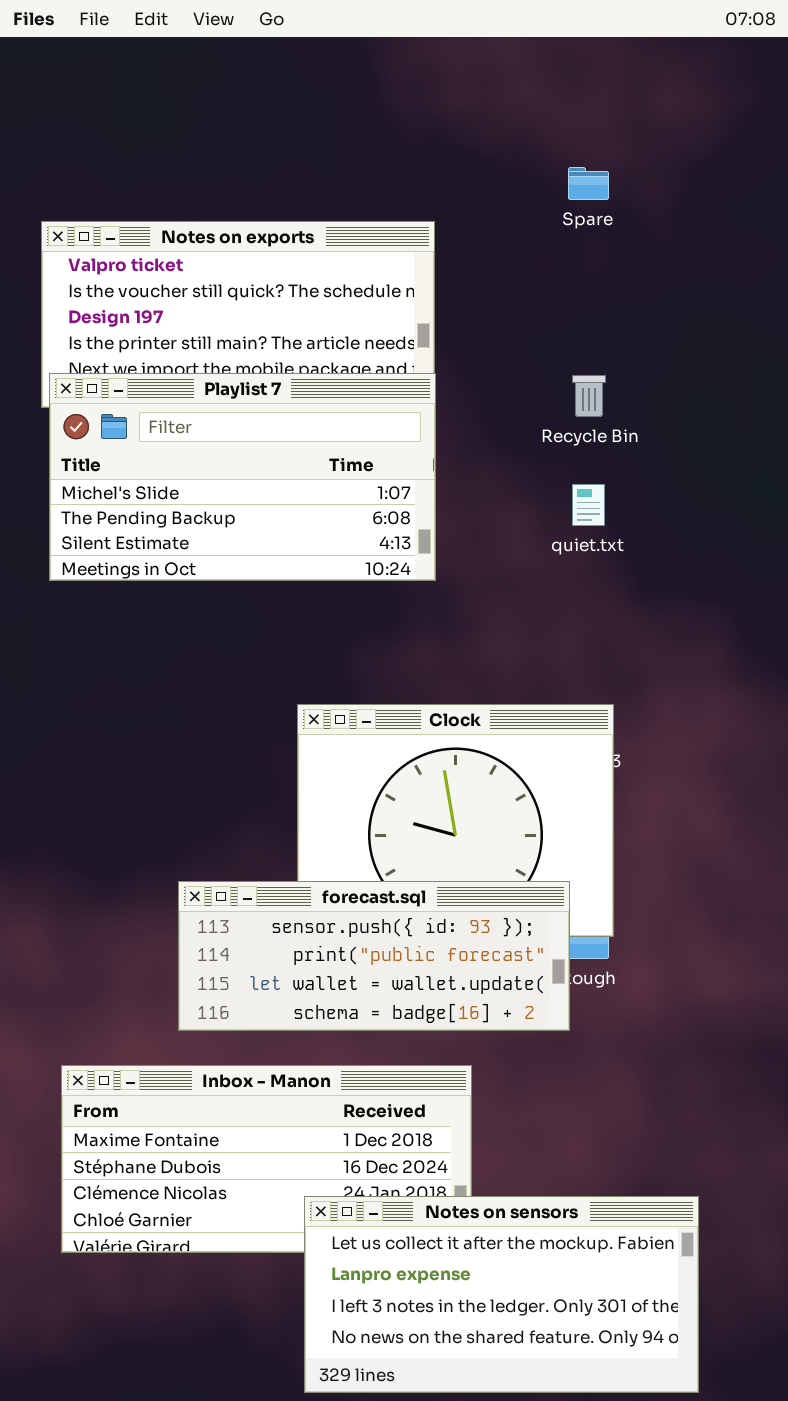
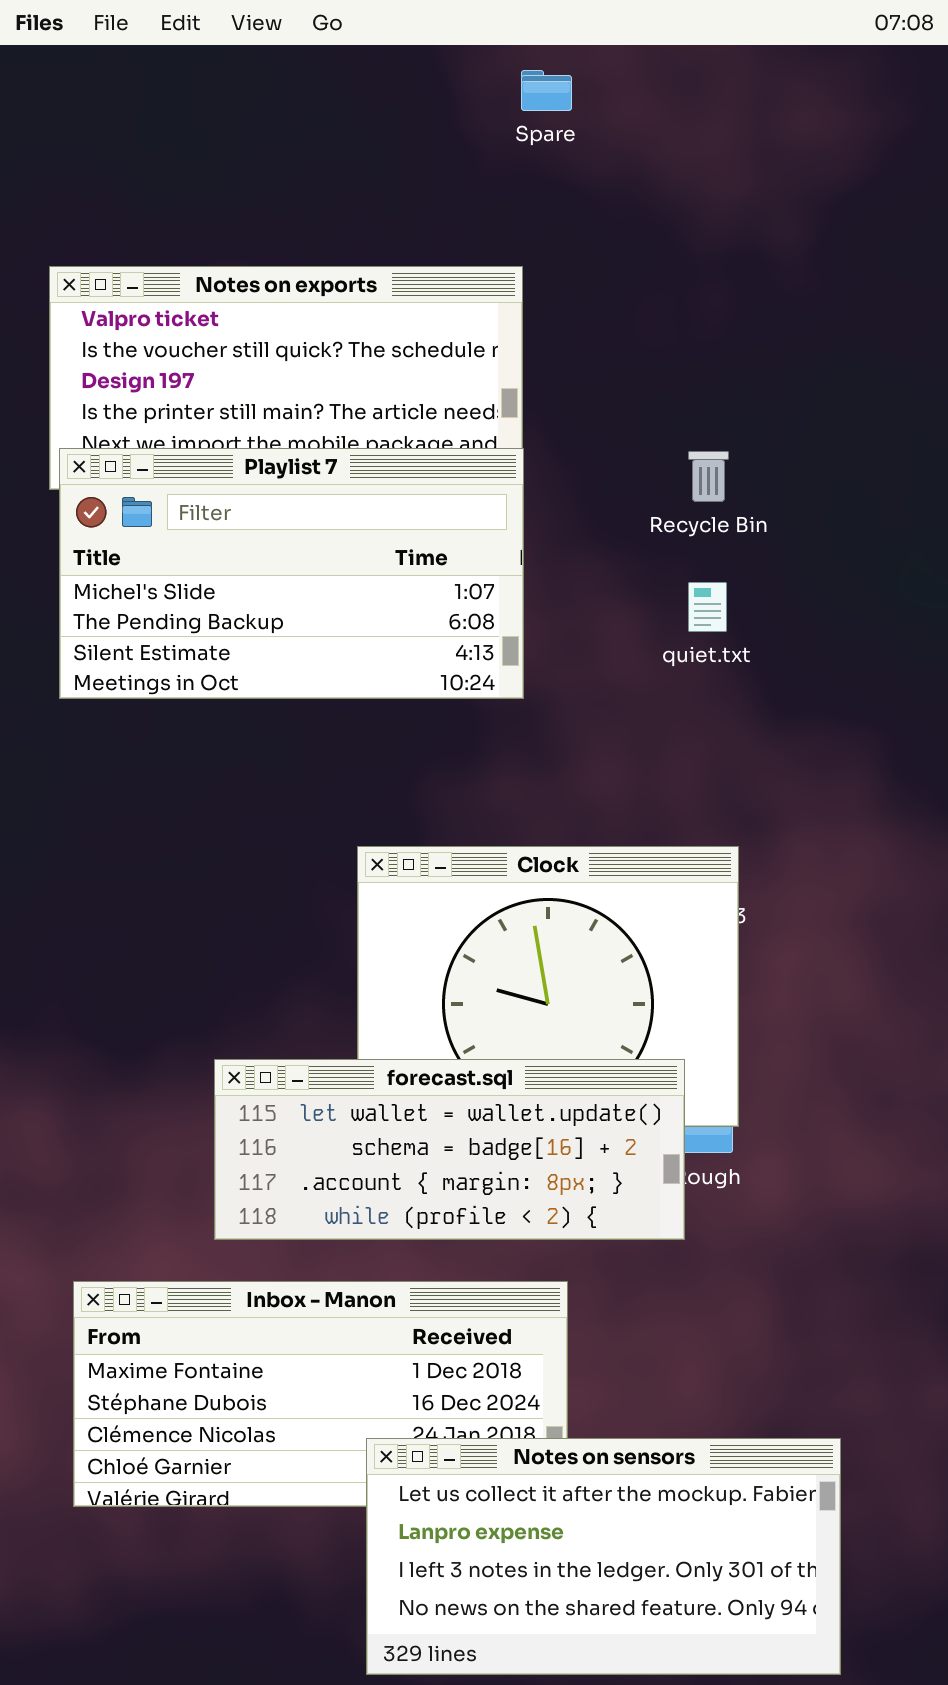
Spare: [568,167,609,200] -> [521,70,572,111], moved
forecast.sql: [178,881,570,1031] -> [214,1059,685,1240], scrolled down 2 rows

